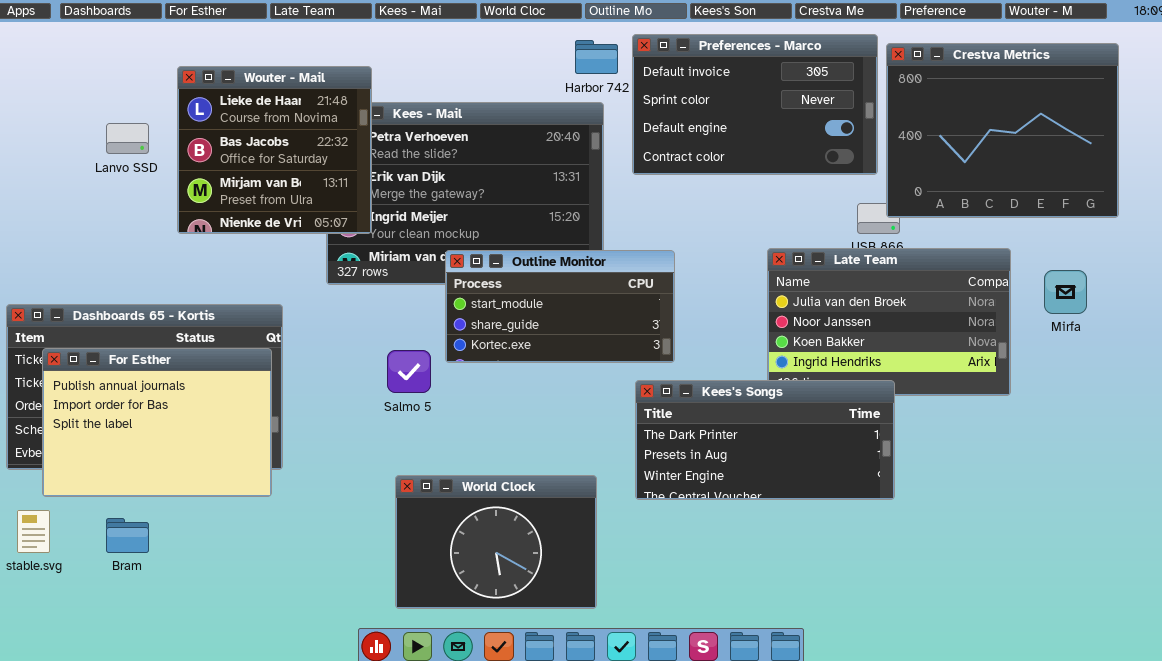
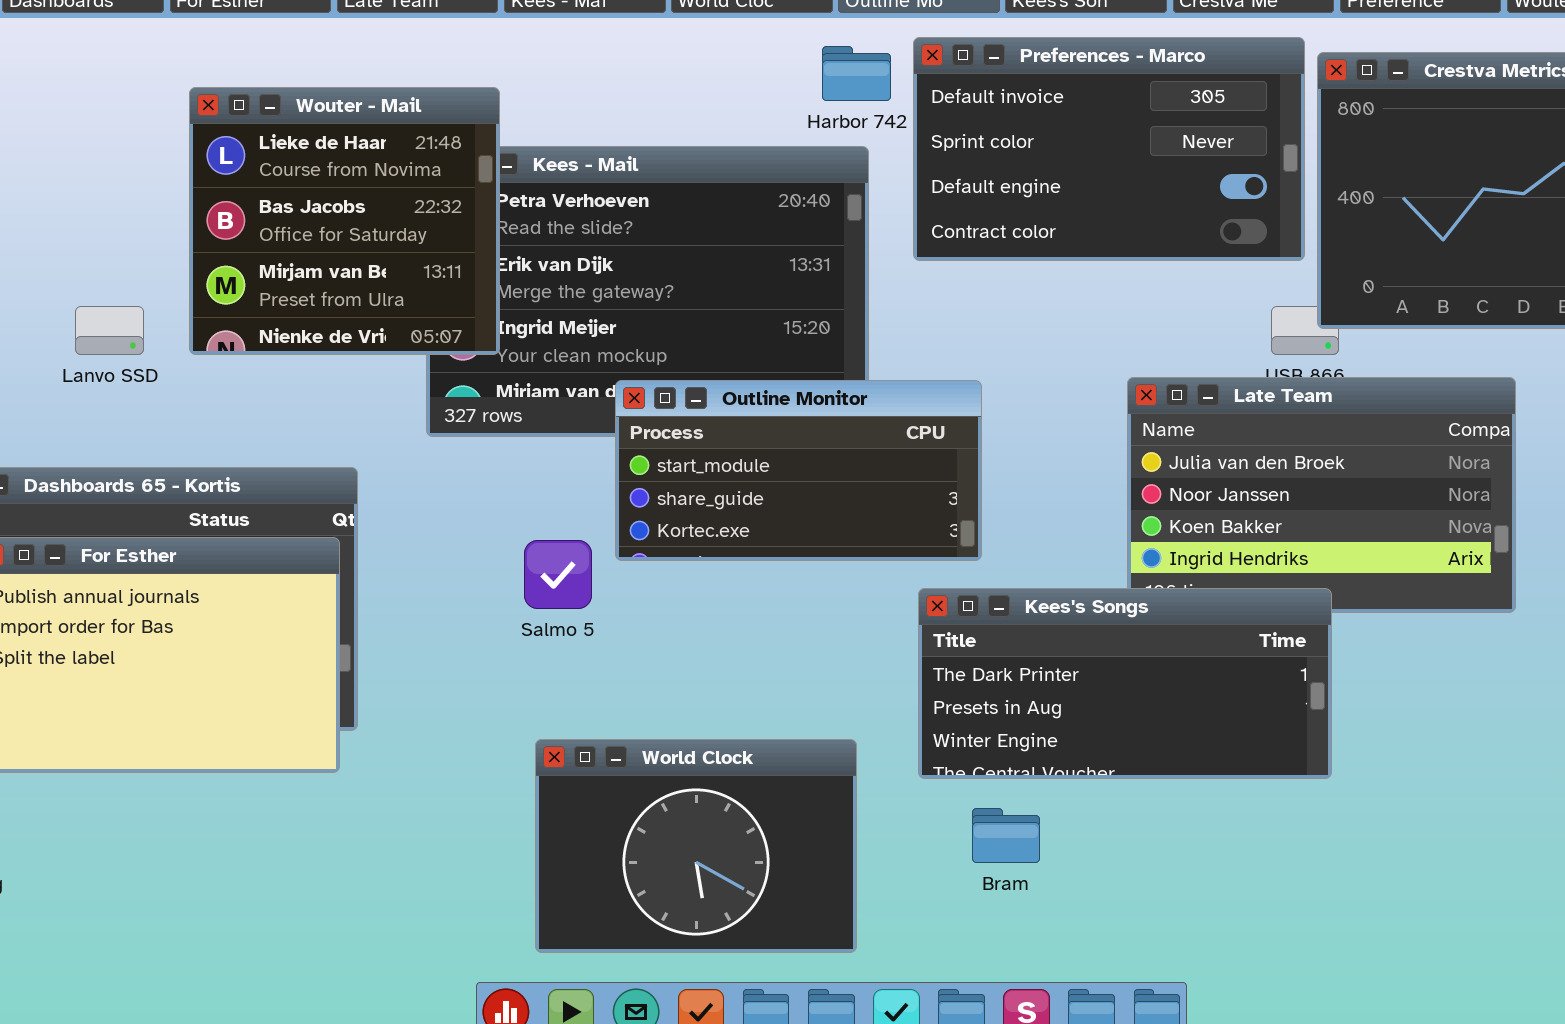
Lanvo SSD: [106,123,149,154] -> [75,306,144,355], moved
Bram: [106,518,149,553] -> [972,808,1040,863], moved

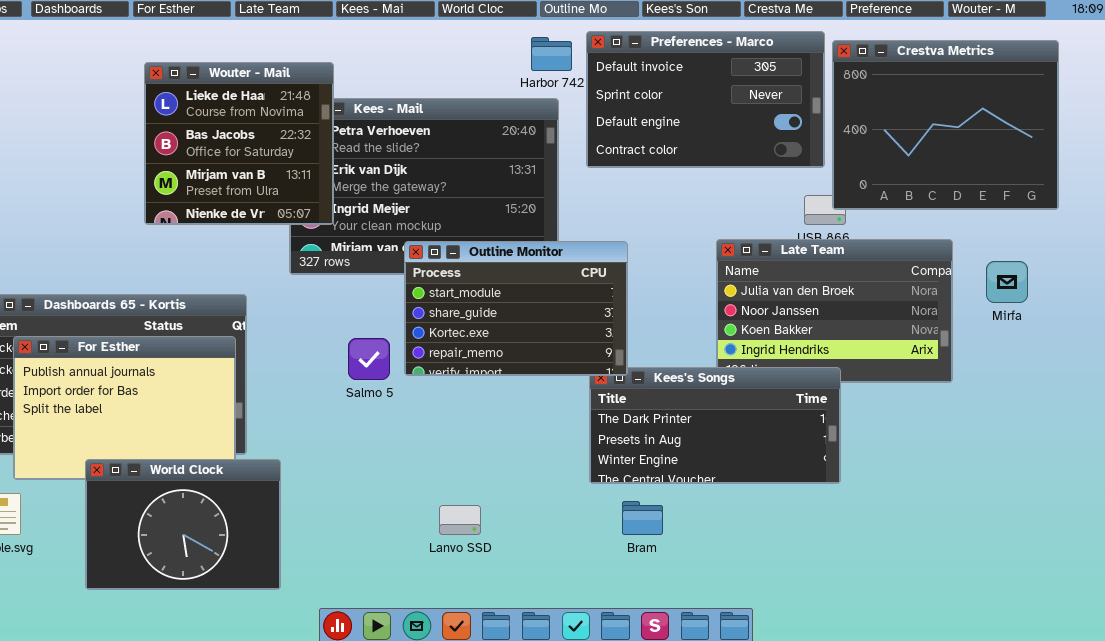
Lanvo SSD: [75,306,144,355] -> [439,505,481,535], moved
Outline Monitor: [615,380,982,561] -> [404,241,628,376], resized
World Clock: [535,739,857,953] -> [85,459,281,590], moved

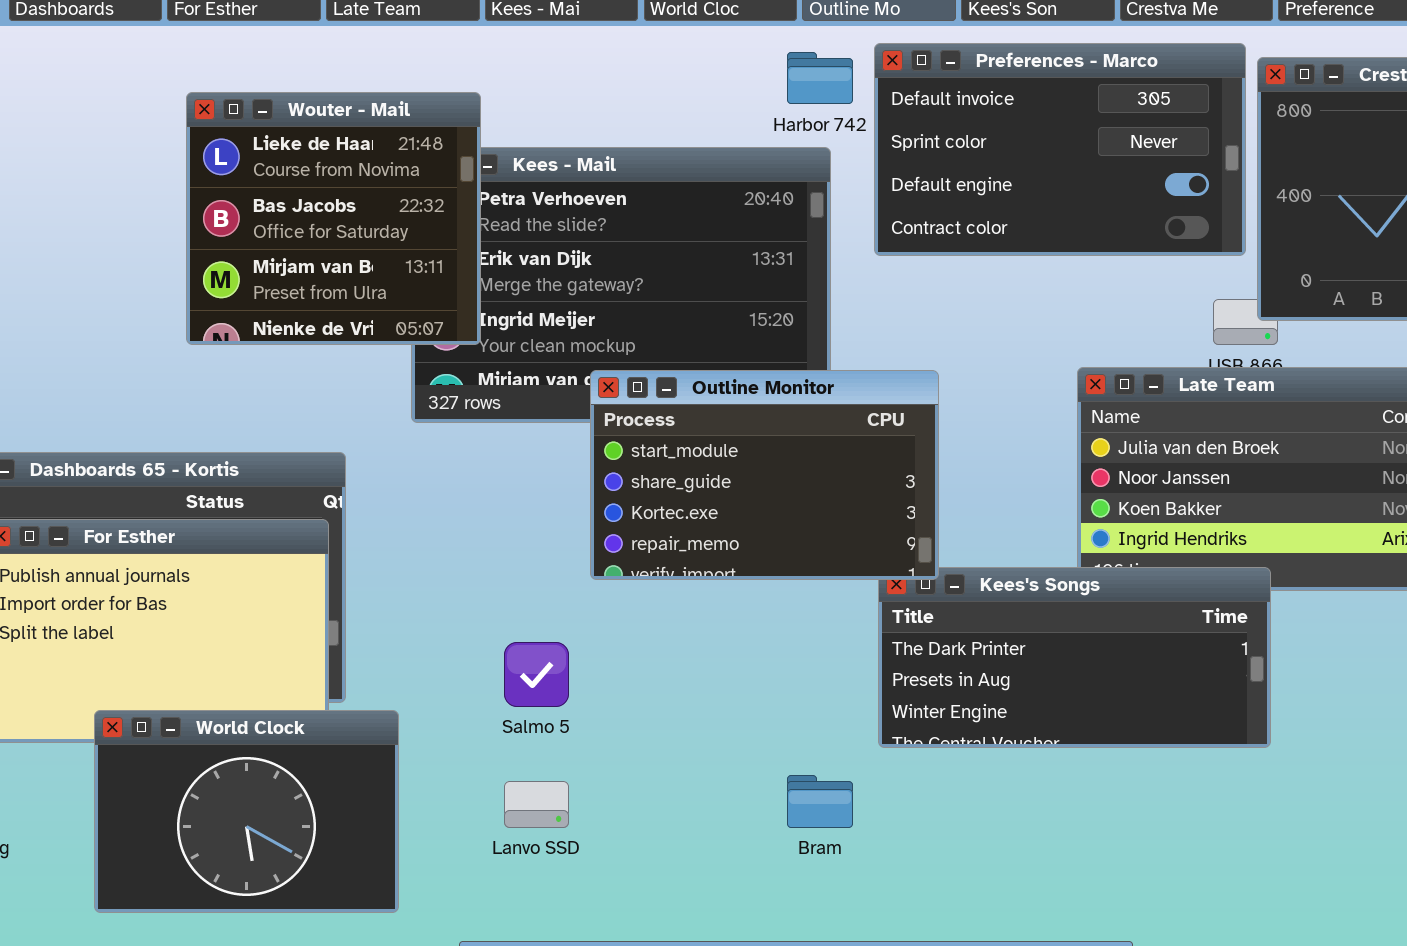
Salmo 5: [348,338,390,380] -> [504,642,569,707], moved
Bram: [622,501,663,535] -> [787,775,853,828], moved
Lanvo SSD: [439,505,481,535] -> [504,781,569,828], moved

